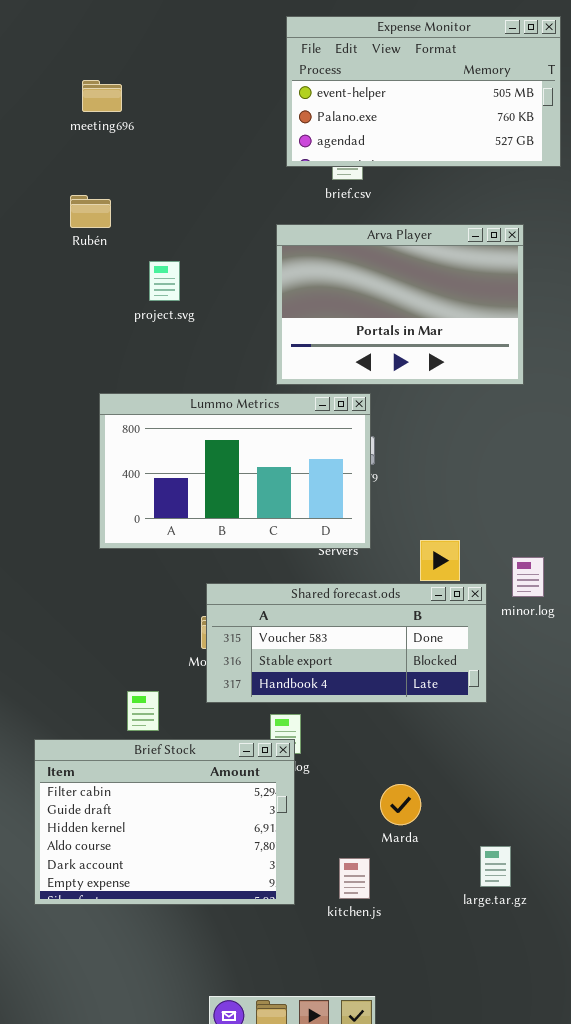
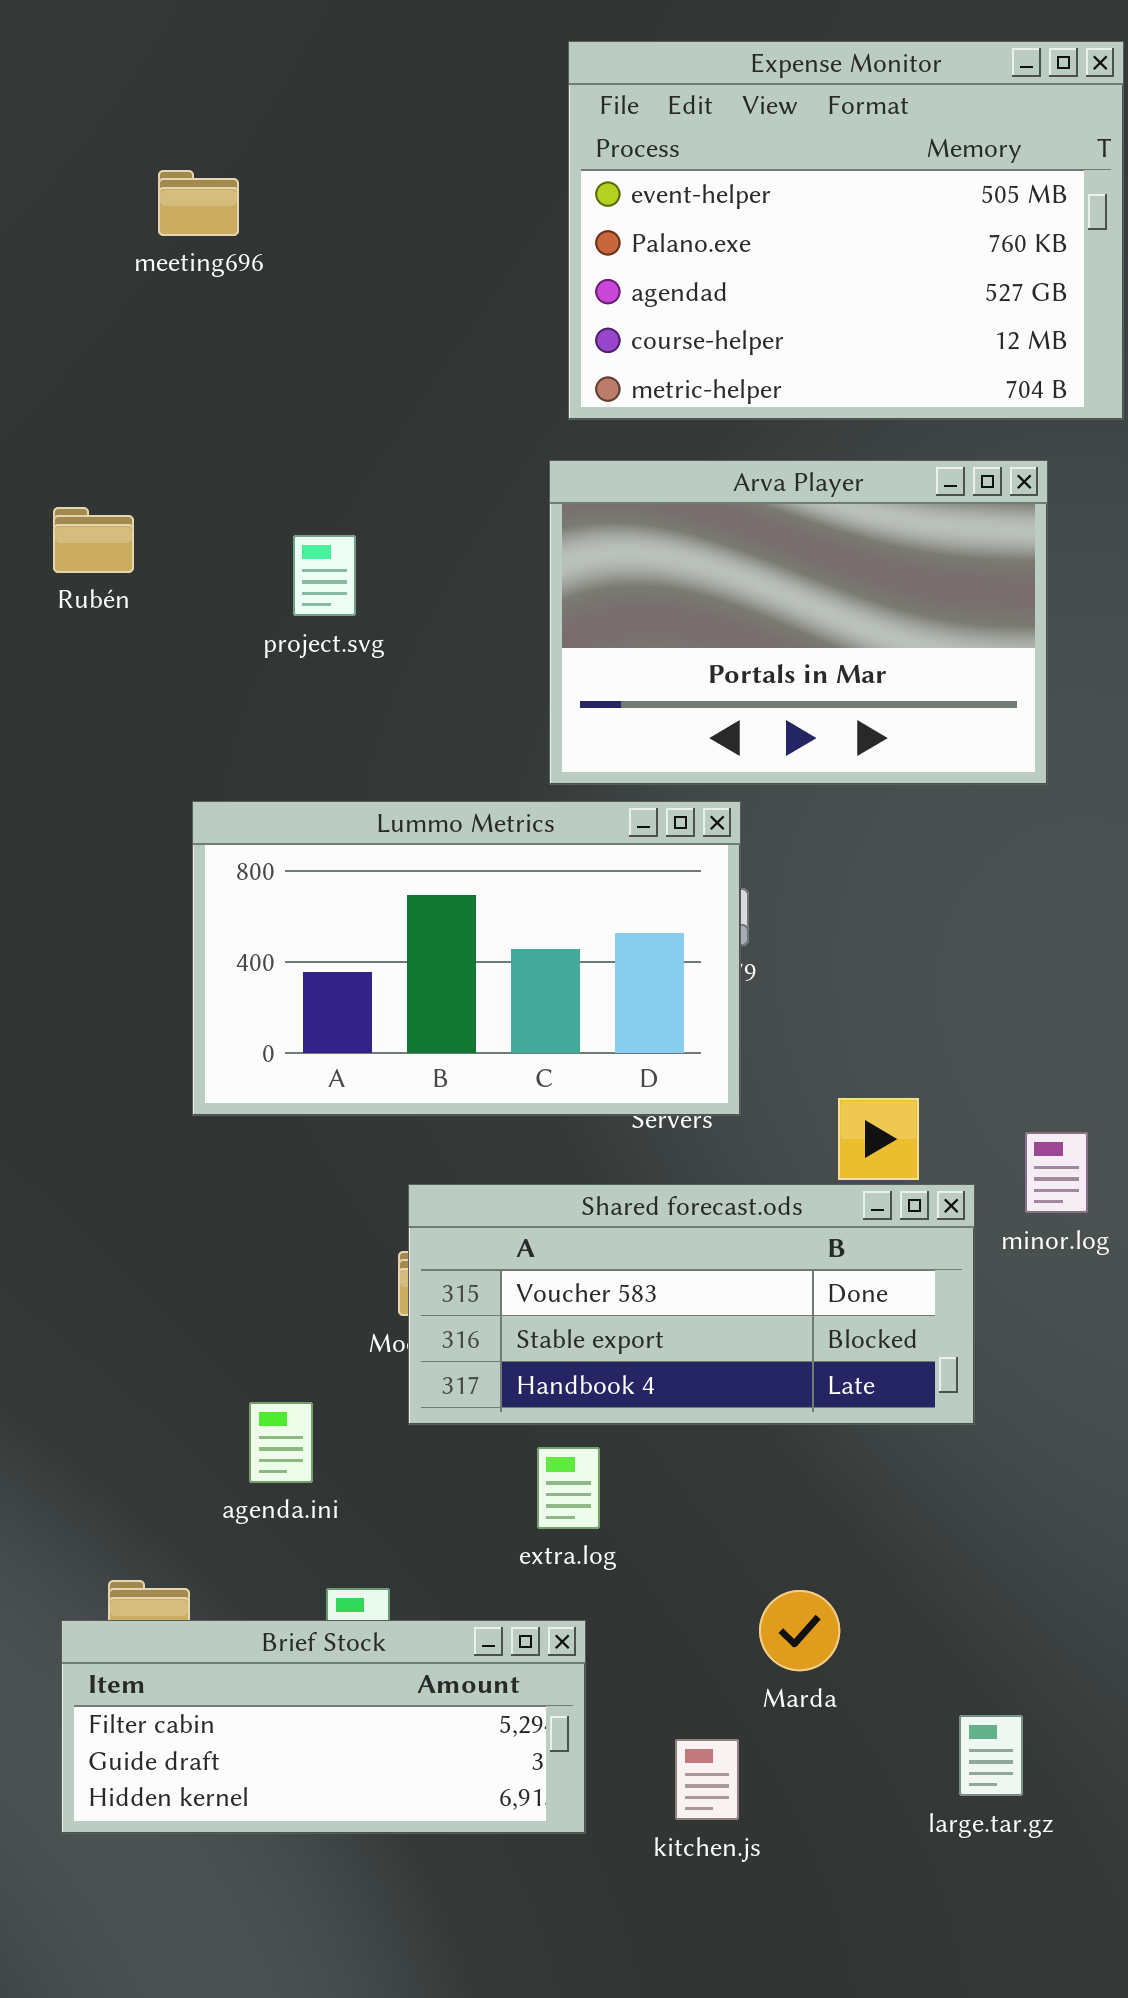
Expense Monitor: [286,16,561,167] -> [568,41,1124,420], resized
Rubén: [70,195,111,228] -> [53,507,134,573], moved
Brief Stock: [34,739,295,905] -> [61,1620,586,1834], resized

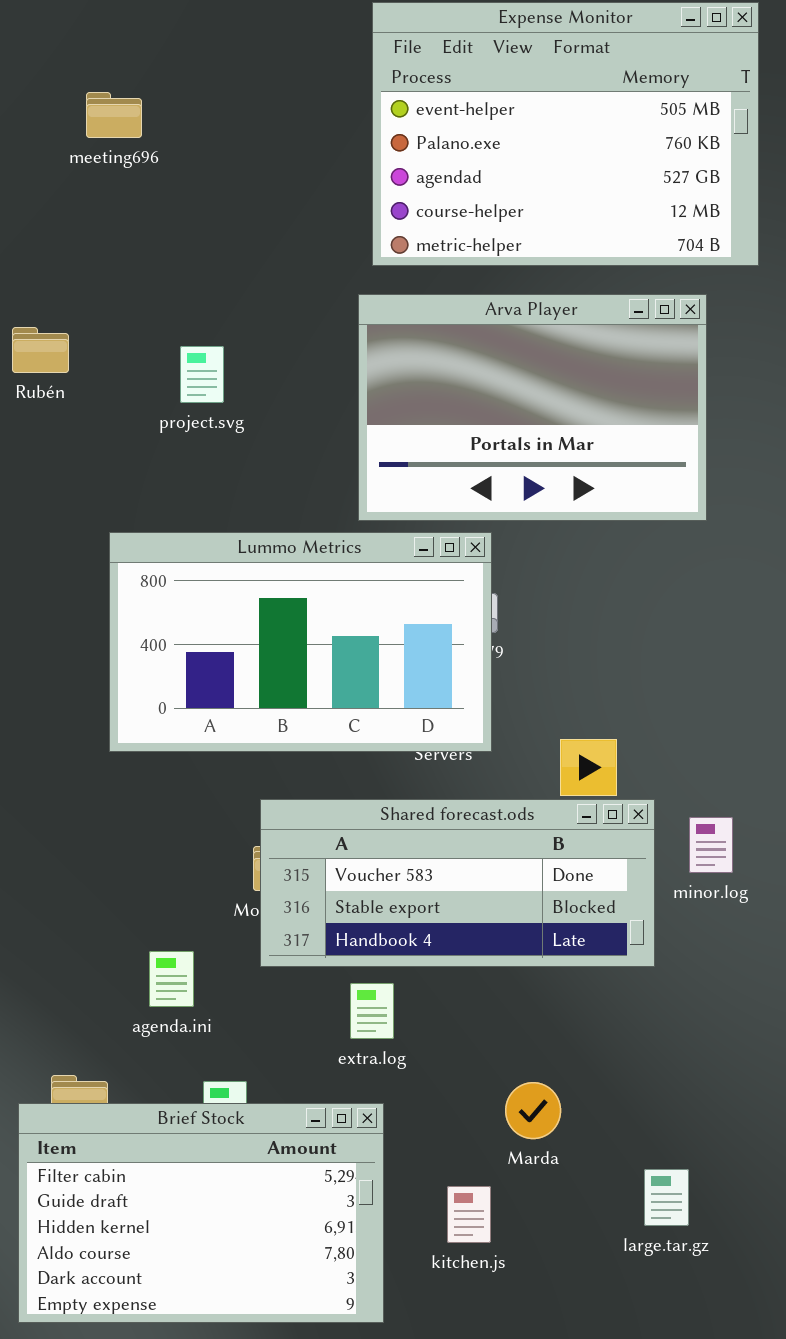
minor.log: [1025,1132,1088,1213] -> [689,817,733,873], moved
Brief Stock: [61,1620,586,1834] -> [18,1103,384,1323], resized

